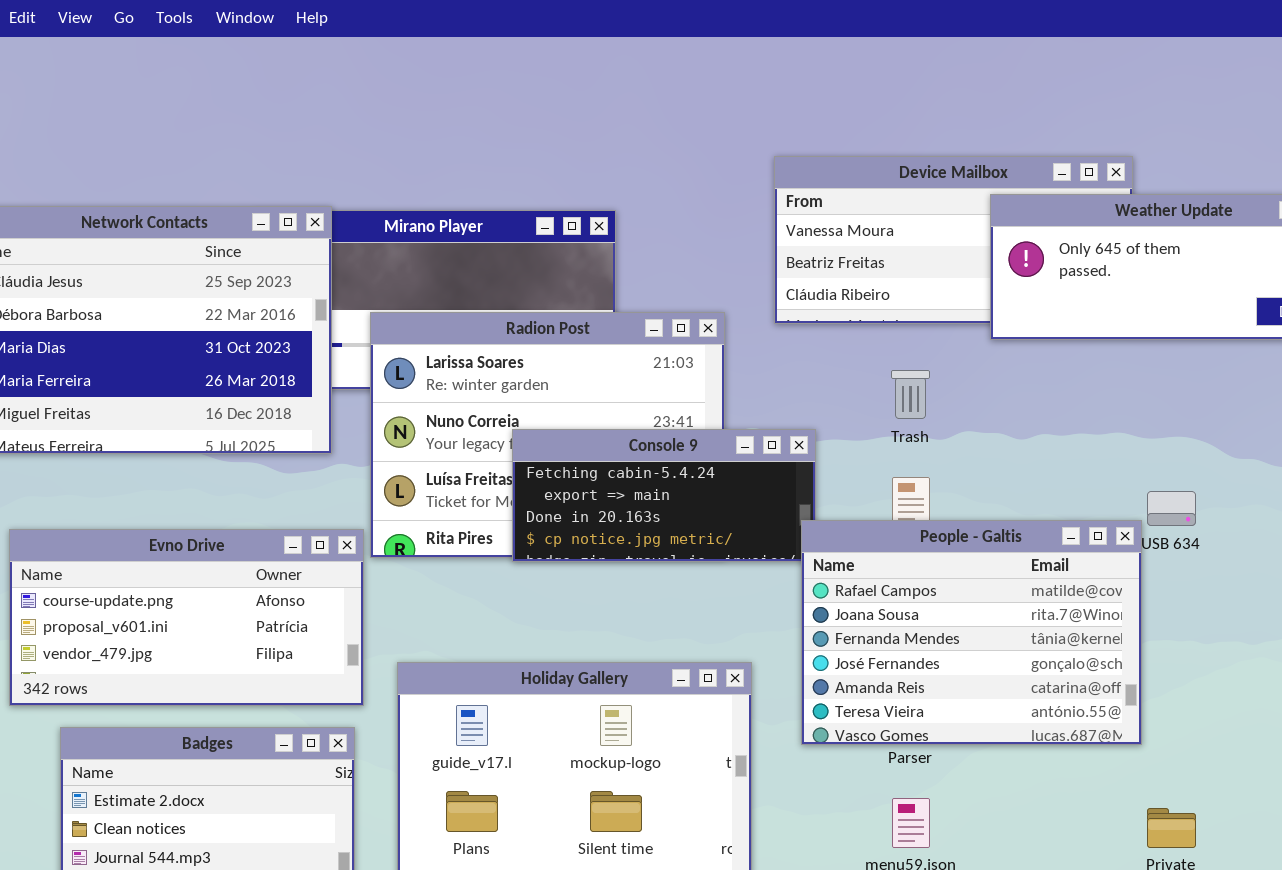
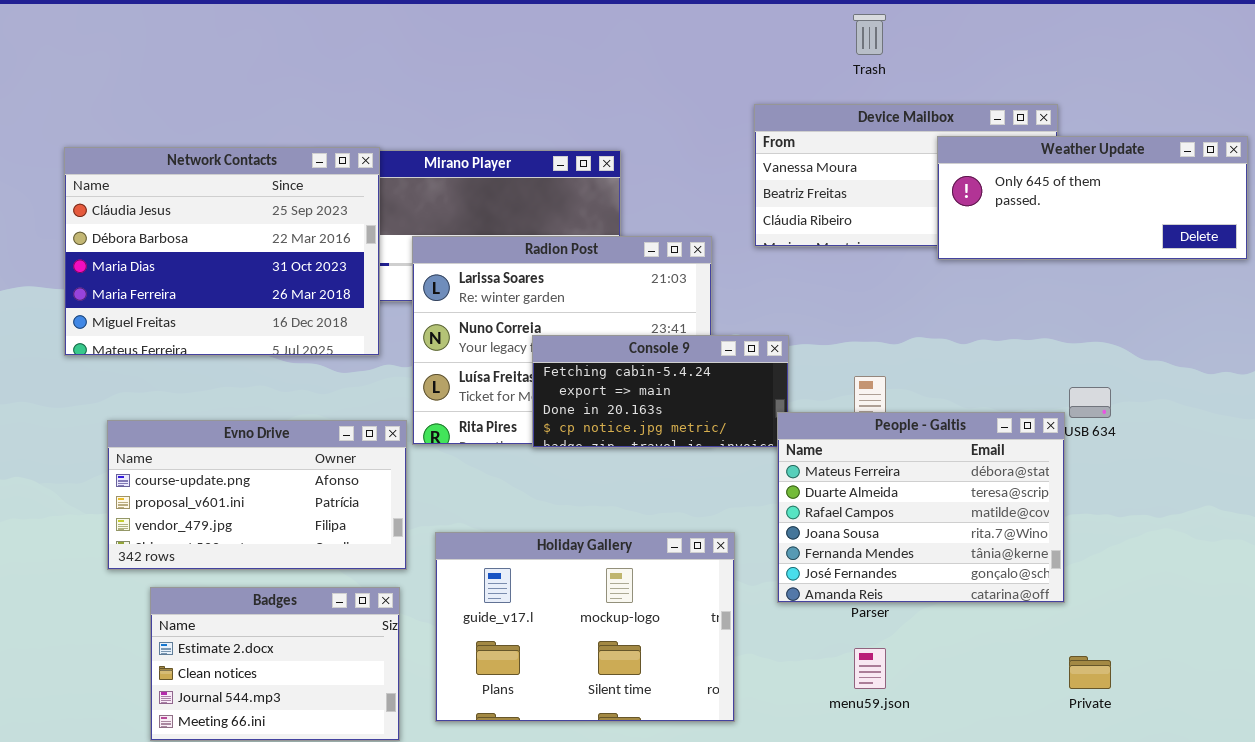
Trash: [891,370,930,419] -> [853,14,886,55], moved
People - Galtis: [801,520,1142,745] -> [777,412,1065,603], scrolled up 2 rows

